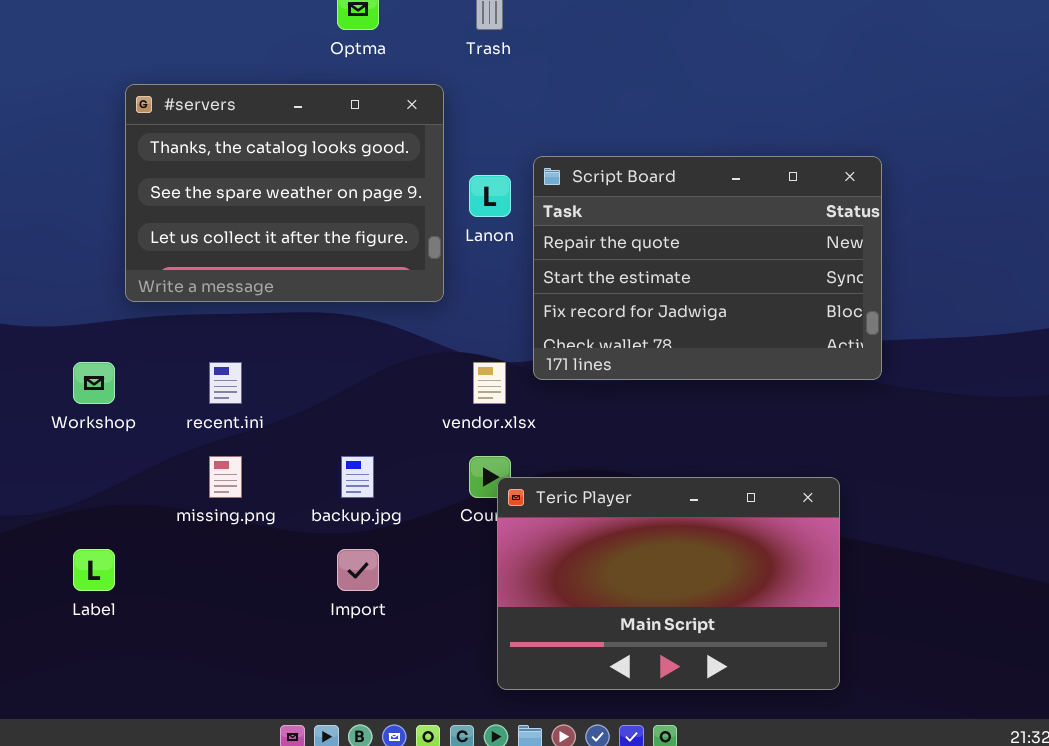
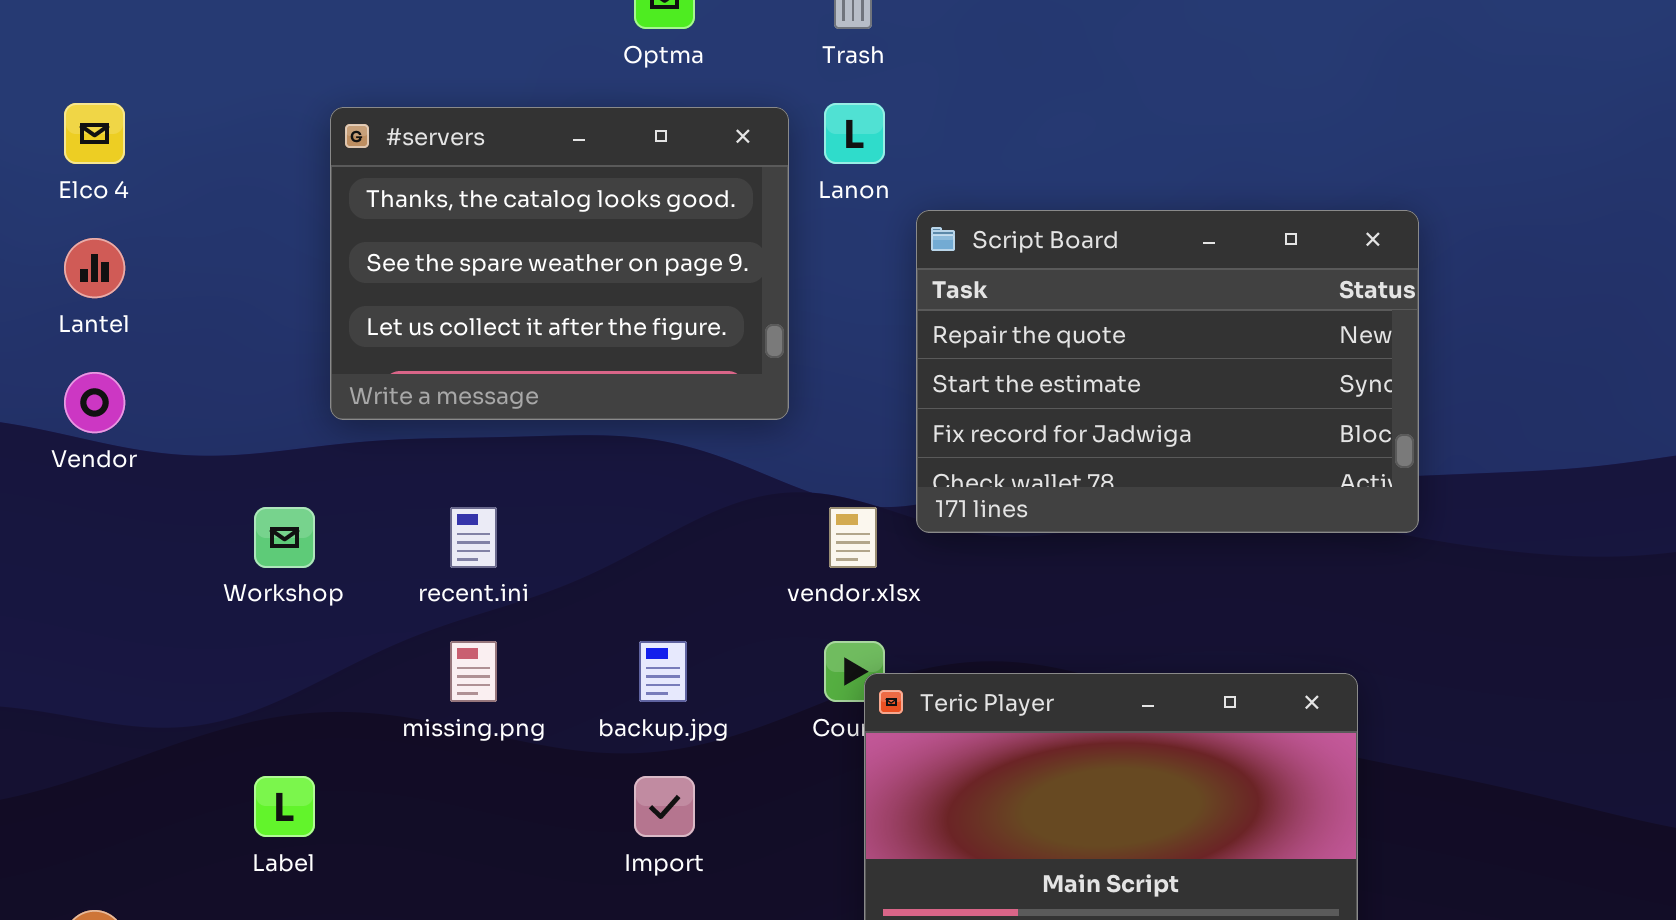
Lanon: [469,175,511,217] -> [824,103,885,164], moved

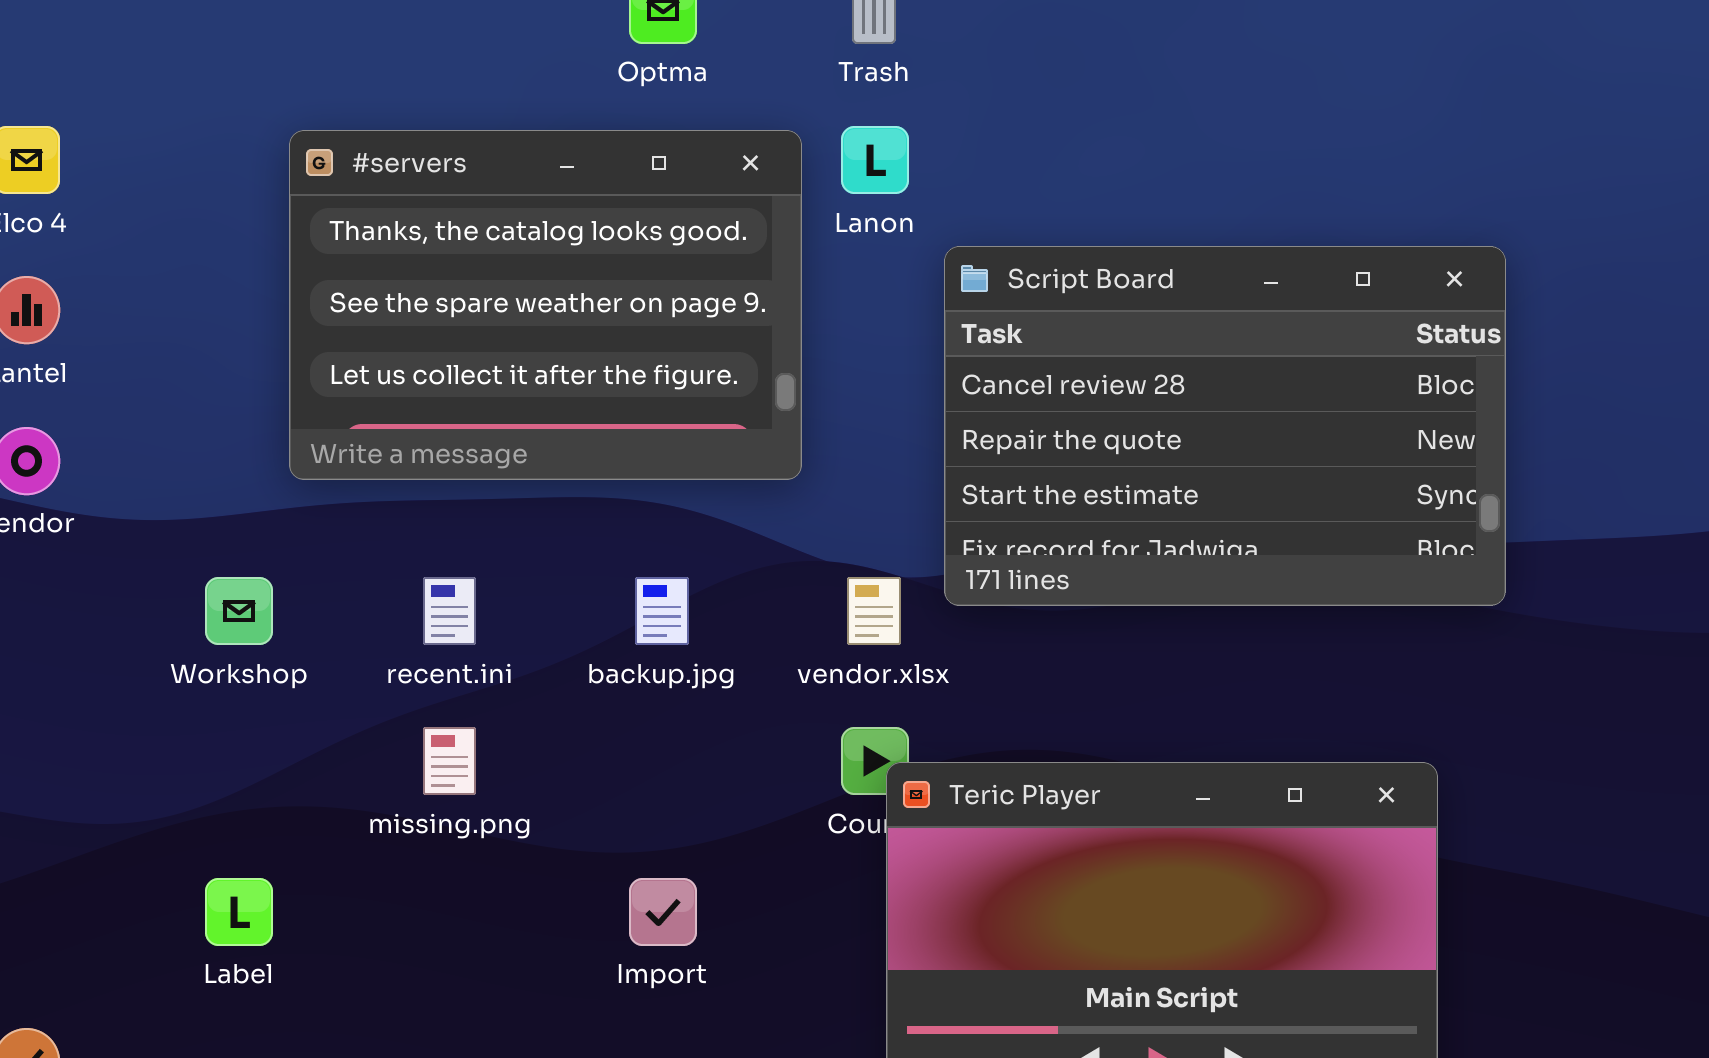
Script Board: [916,210,1419,533] -> [944,246,1506,606], scrolled up 1 row
backup.jpg: [639,641,687,702] -> [635,577,689,645], moved

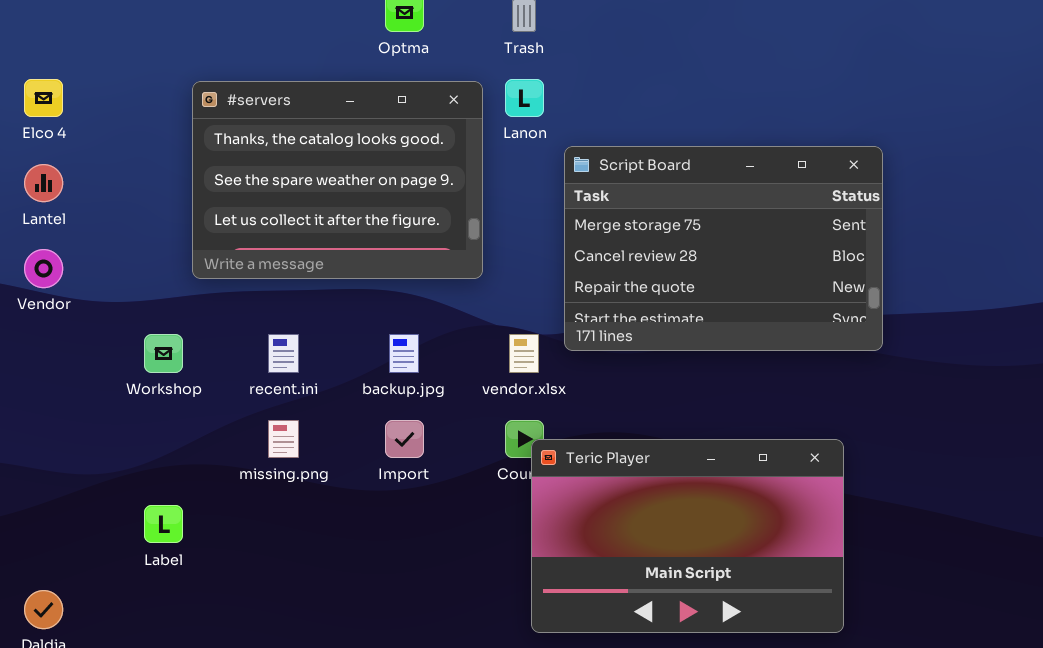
Script Board: [944,246,1506,606] -> [564,146,883,351], scrolled up 1 row
Import: [629,878,697,946] -> [385,420,424,458], moved

